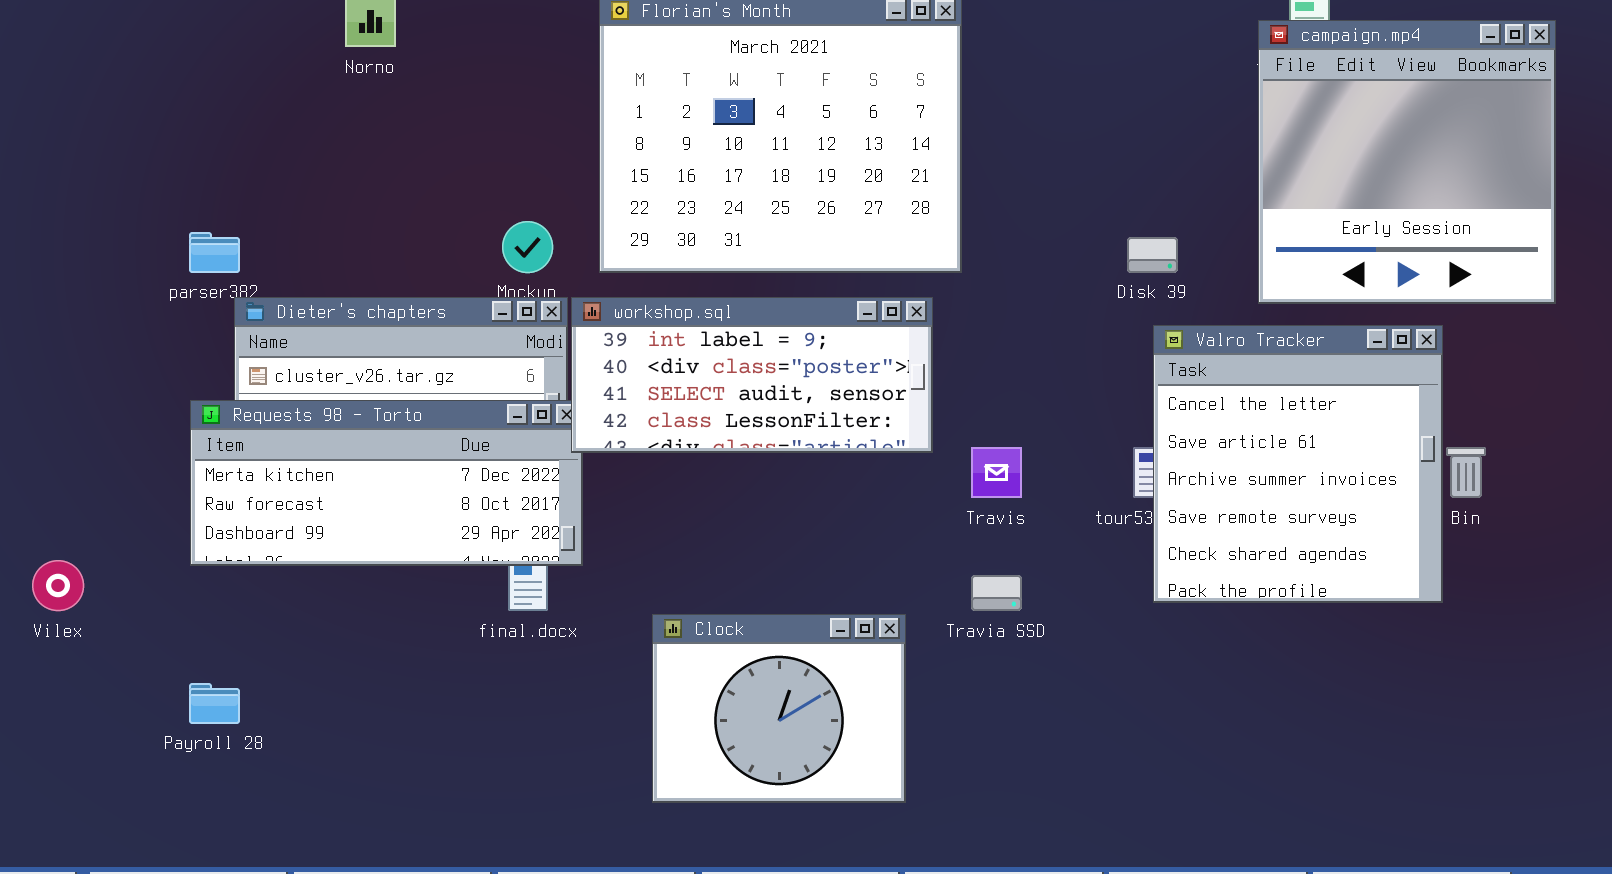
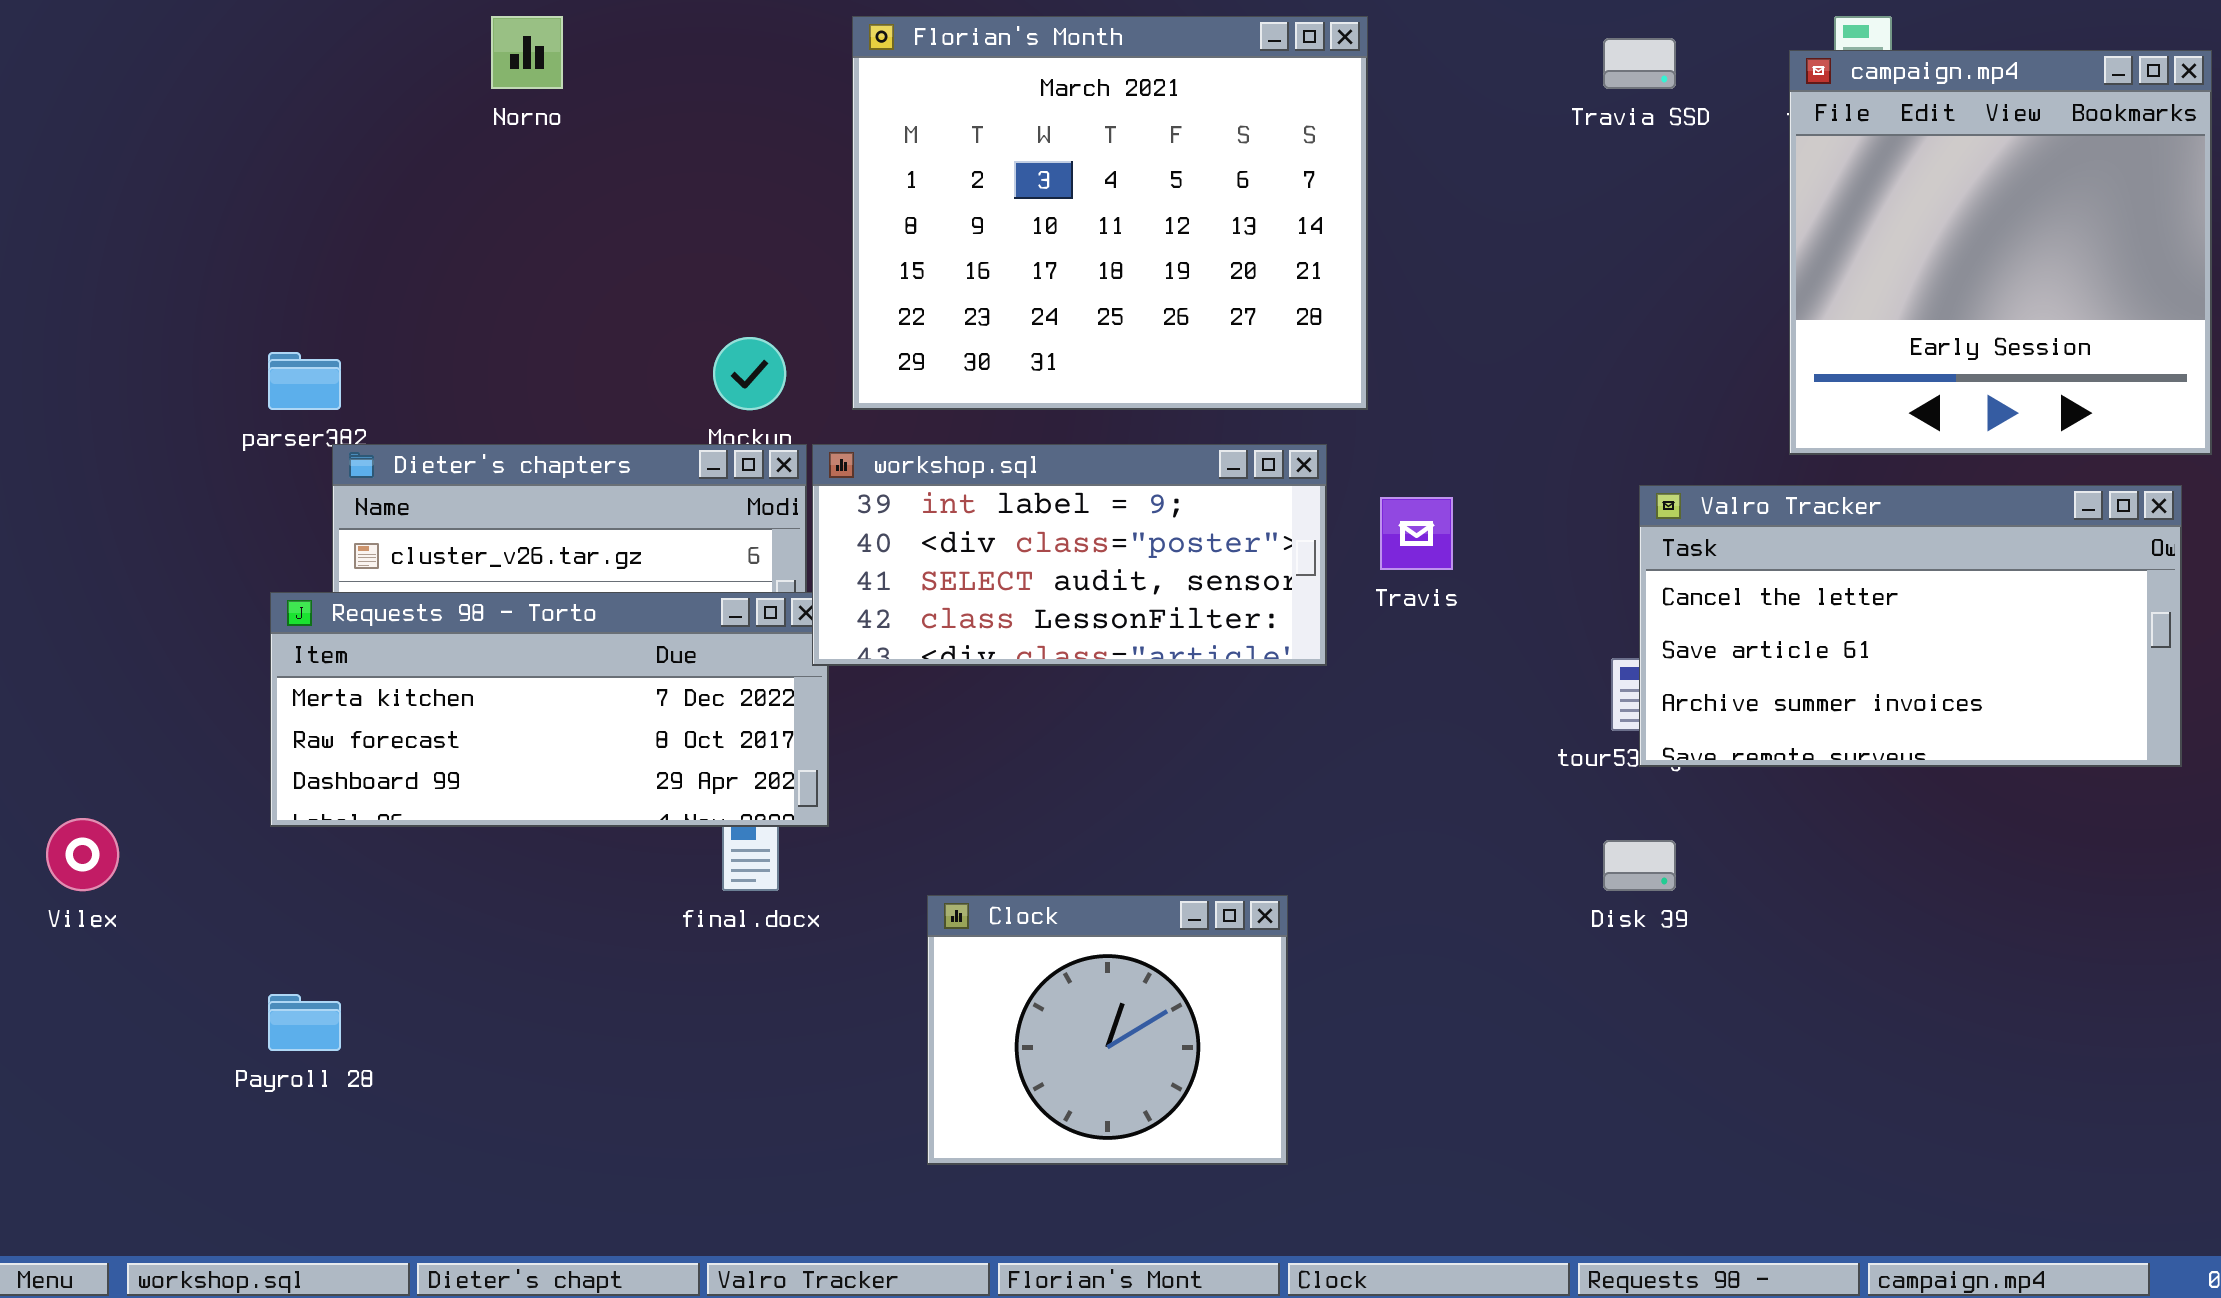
Disk 39: [1127,237,1178,273] -> [1603,840,1676,891], moved
Valro Tracker: [1153,325,1443,603] -> [1639,485,2182,767], resized
Travis: [971,447,1022,498] -> [1380,497,1453,570], moved
Travia SSD: [971,575,1022,611] -> [1603,38,1676,89], moved

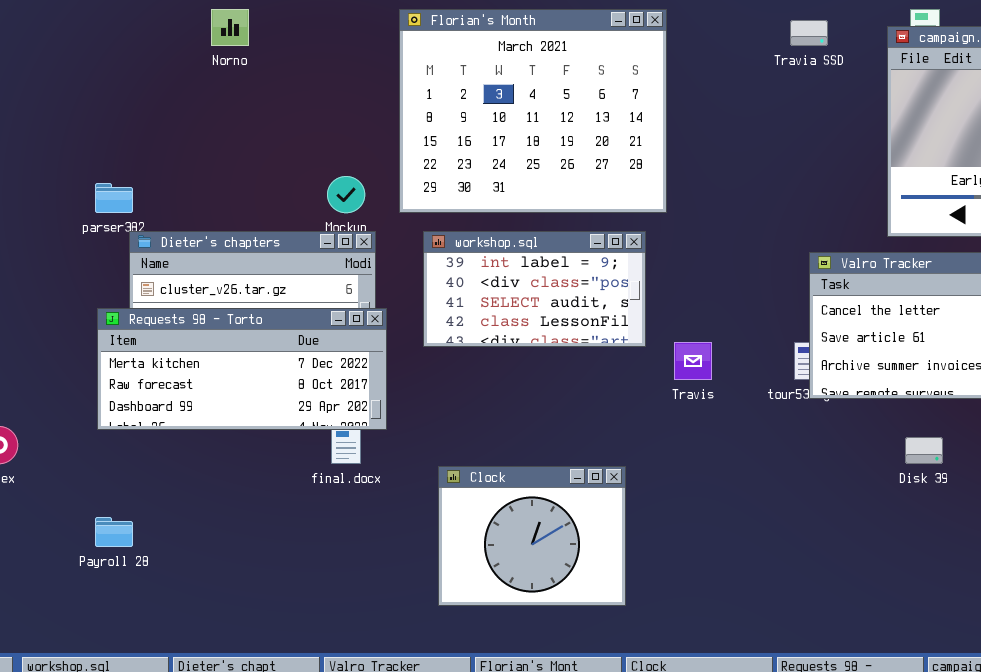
workshop.sql: [812,444,1327,666] -> [423,231,646,347], resized
Travis: [1380,497,1453,570] -> [674,342,712,380], moved
Disk 39: [1603,840,1676,891] -> [905,437,943,464], moved

